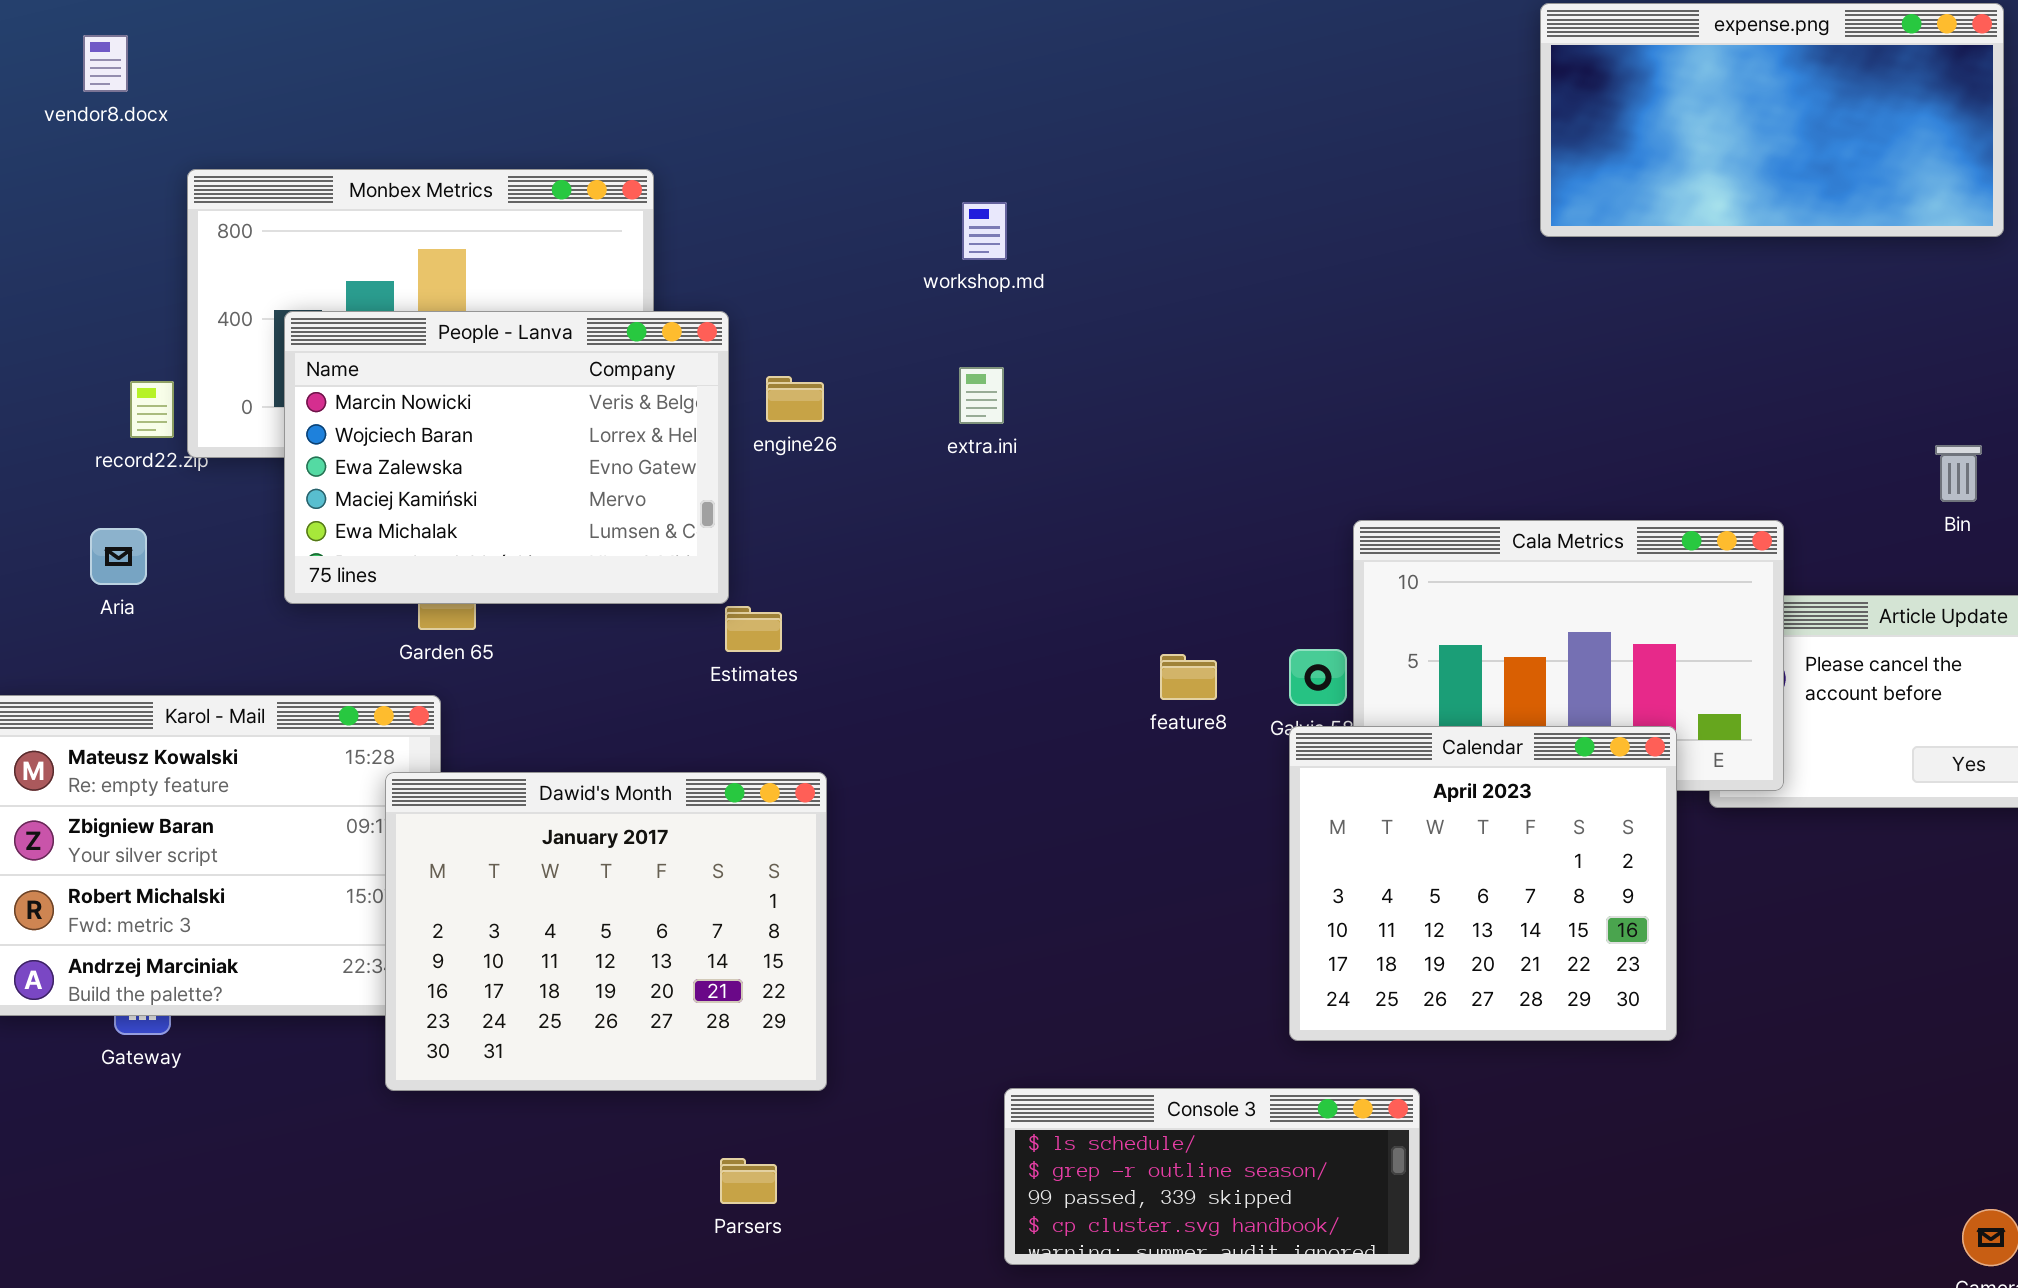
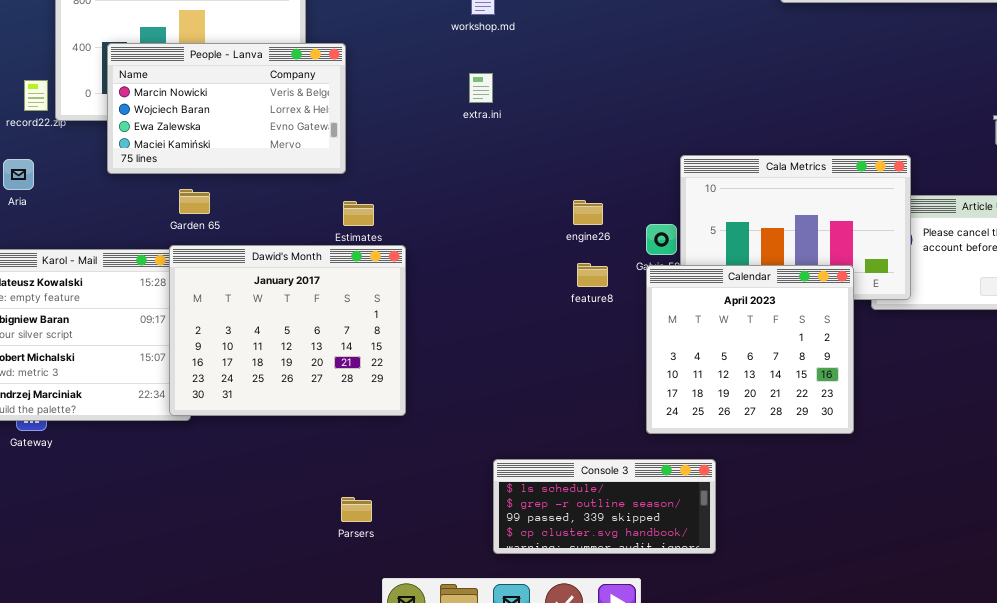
People - Lanva: [284,311,729,604] -> [107,43,346,174], resized
engine26: [766,376,824,422] -> [573,200,603,225], moved
feature8: [1160,654,1217,700] -> [577,263,608,287], moved
Dawid's Month: [385,772,827,1091] -> [169,245,406,416], moved

